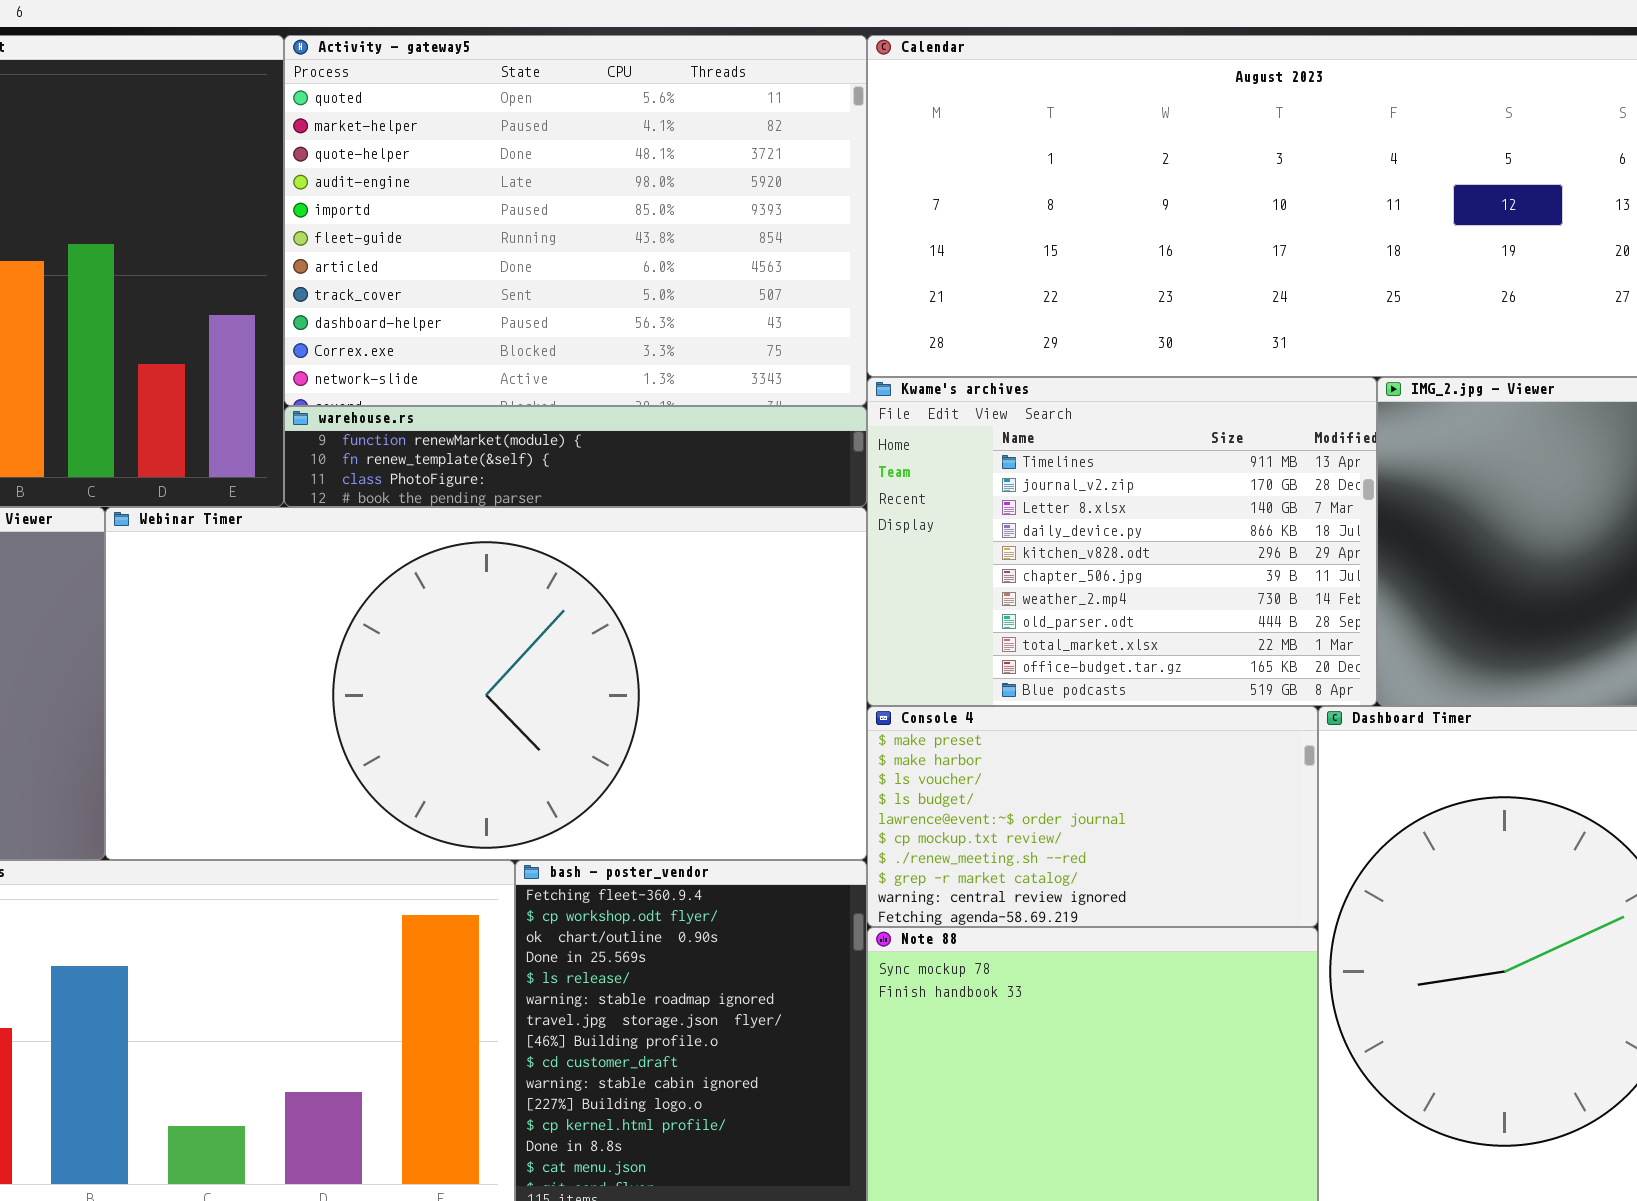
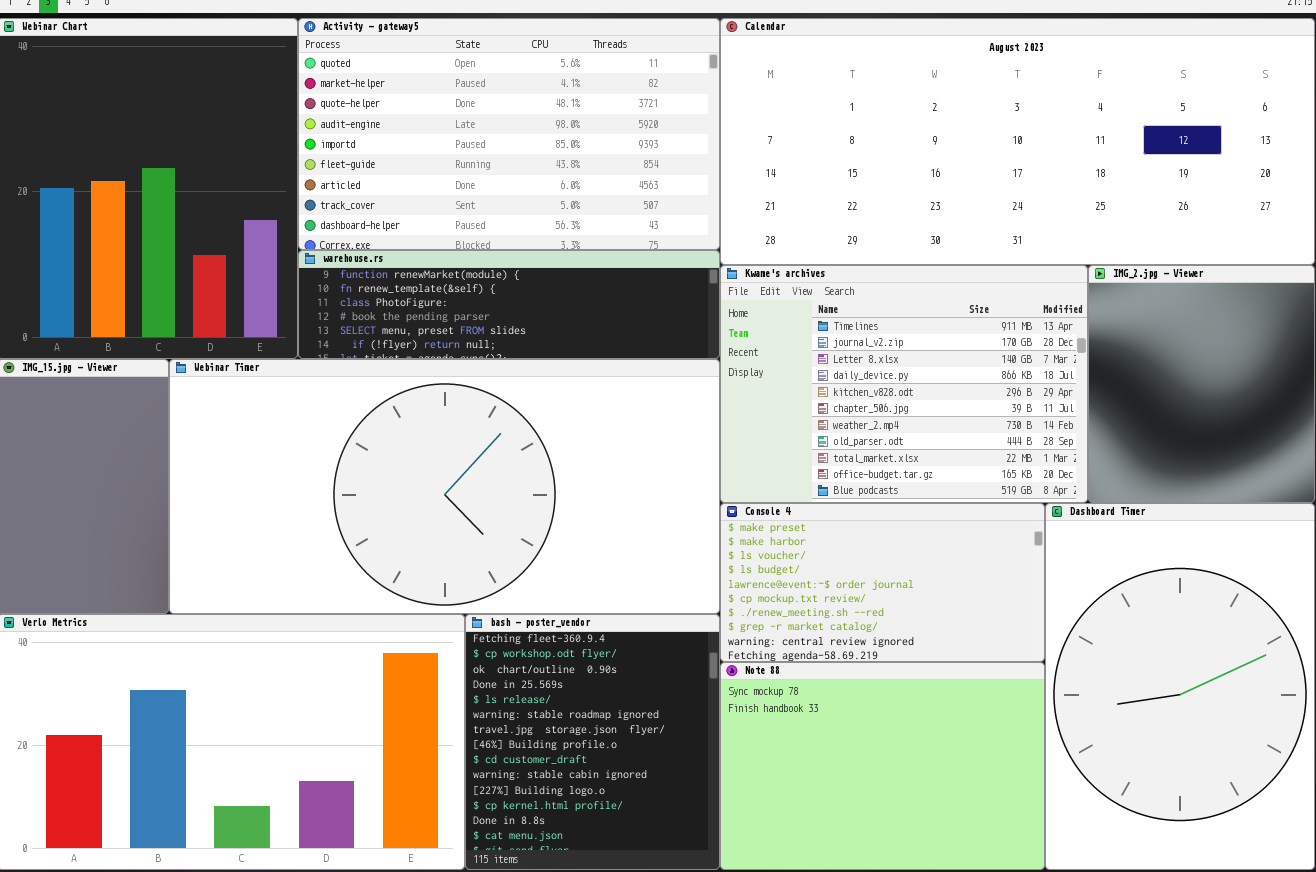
Activity - gateway5: [284,35,867,406] -> [298,18,720,250], resized
warehouse.rs: [284,406,867,507] -> [298,250,720,359], resized

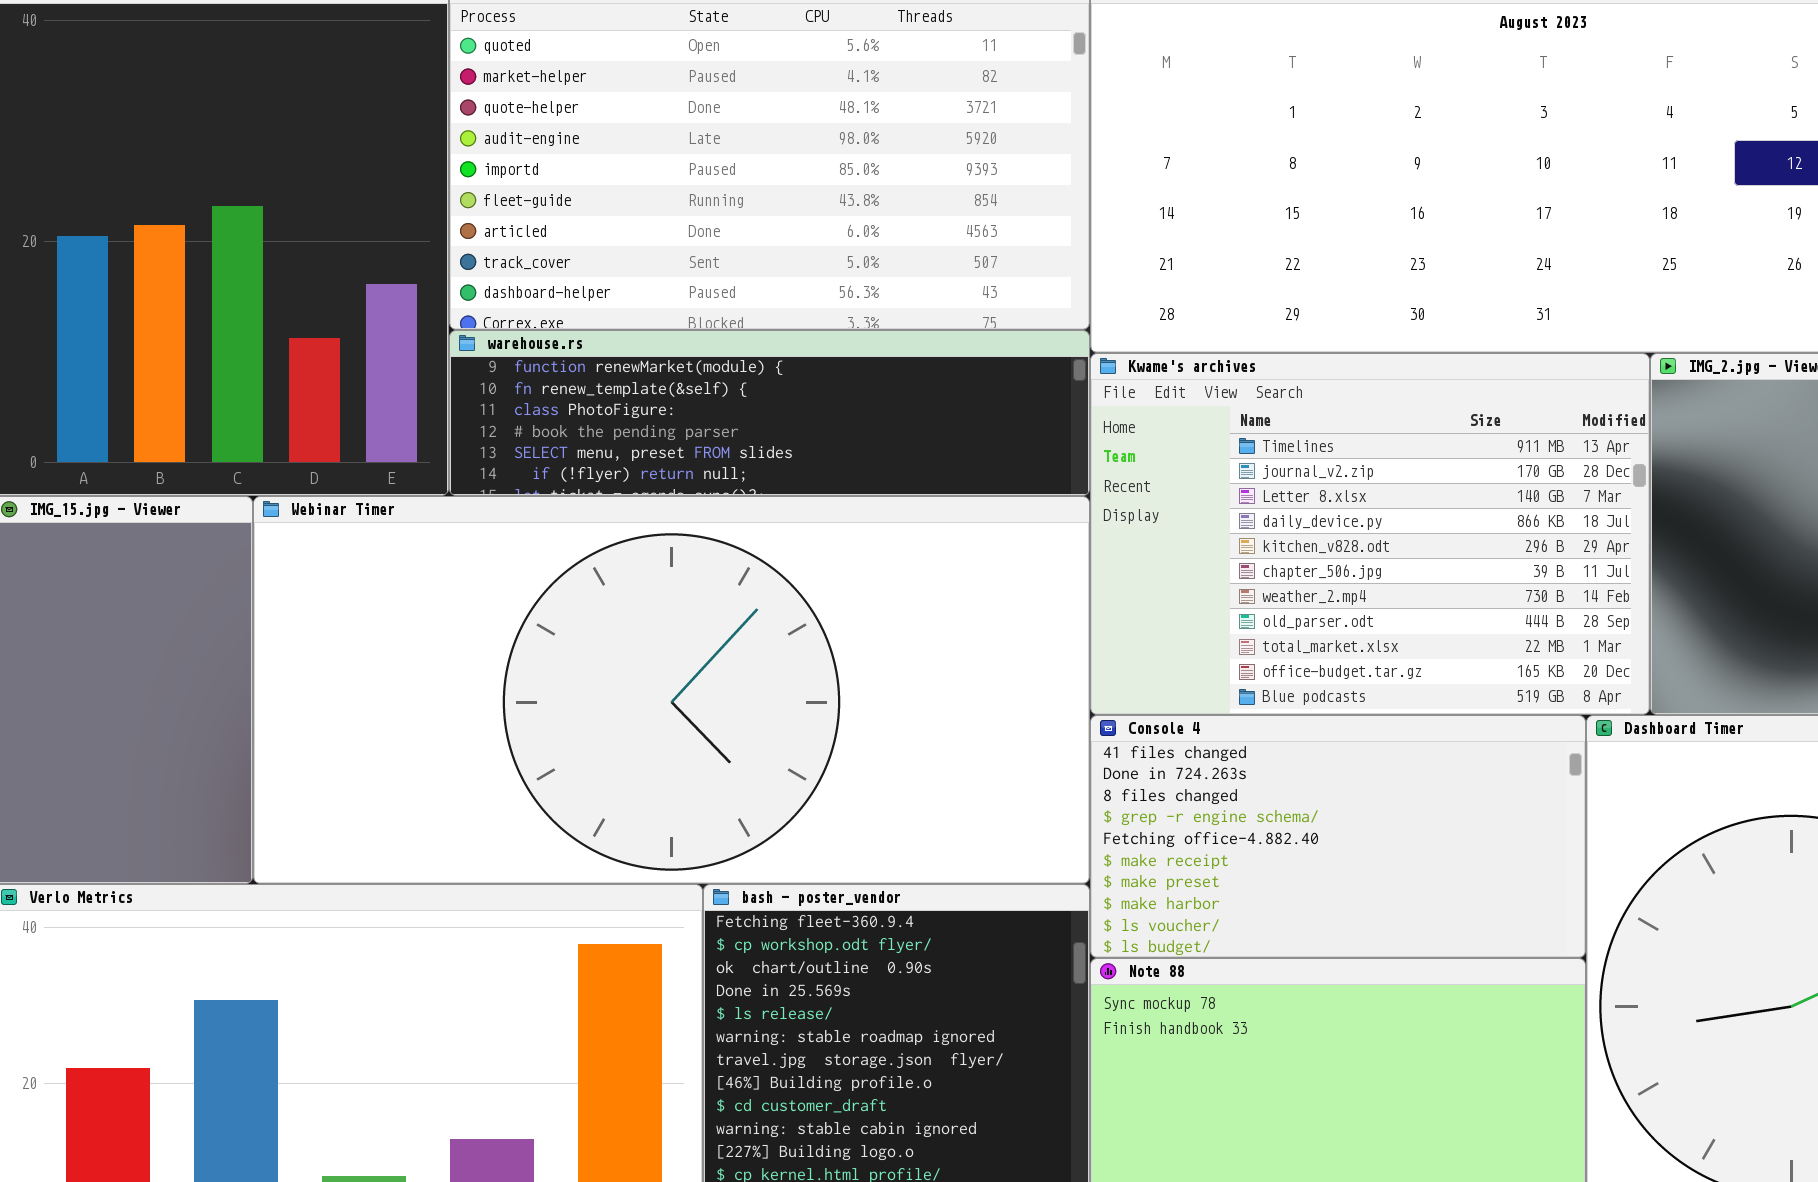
Console 4: [720,503,1045,662] -> [1090,715,1586,958], scrolled up 6 rows

